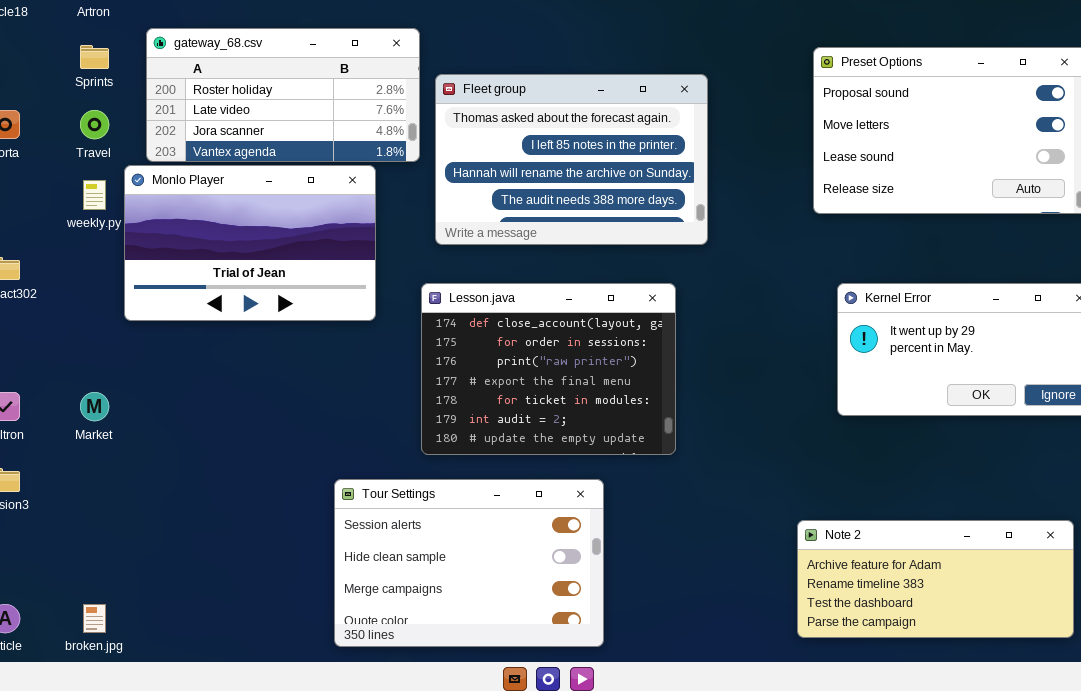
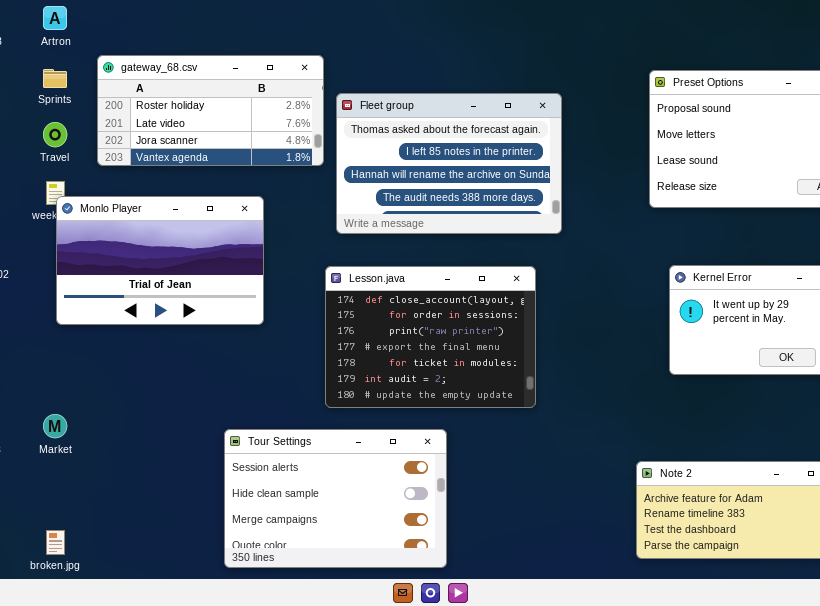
Monlo Player: [124,165,376,321] -> [56,196,264,325], moved
Market: [80,392,109,421] -> [43,414,67,438], moved
Tour Settings: [334,479,604,647] -> [224,429,447,568], moved

